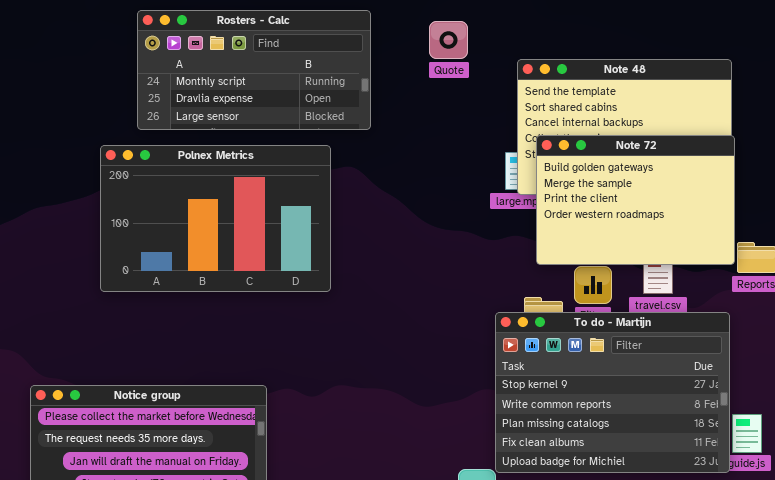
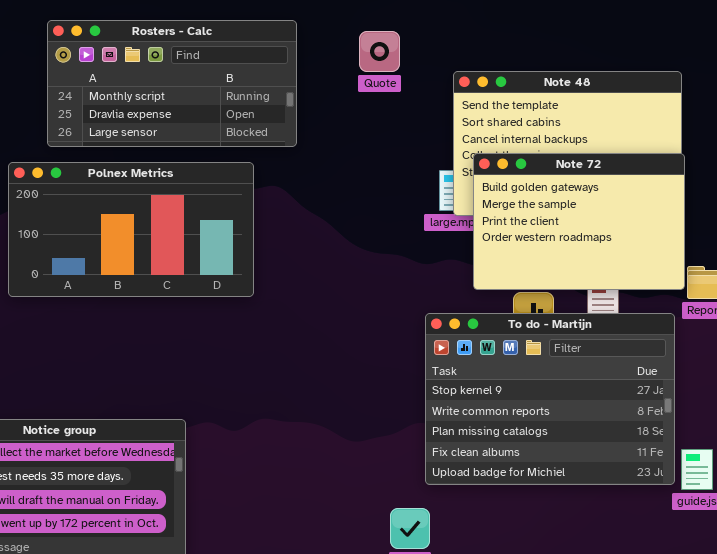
Polnex Metrics: [100,145,331,292] -> [8,162,254,297], resized
To do - Martijn: [495,312,730,473] -> [425,313,675,485], moved

